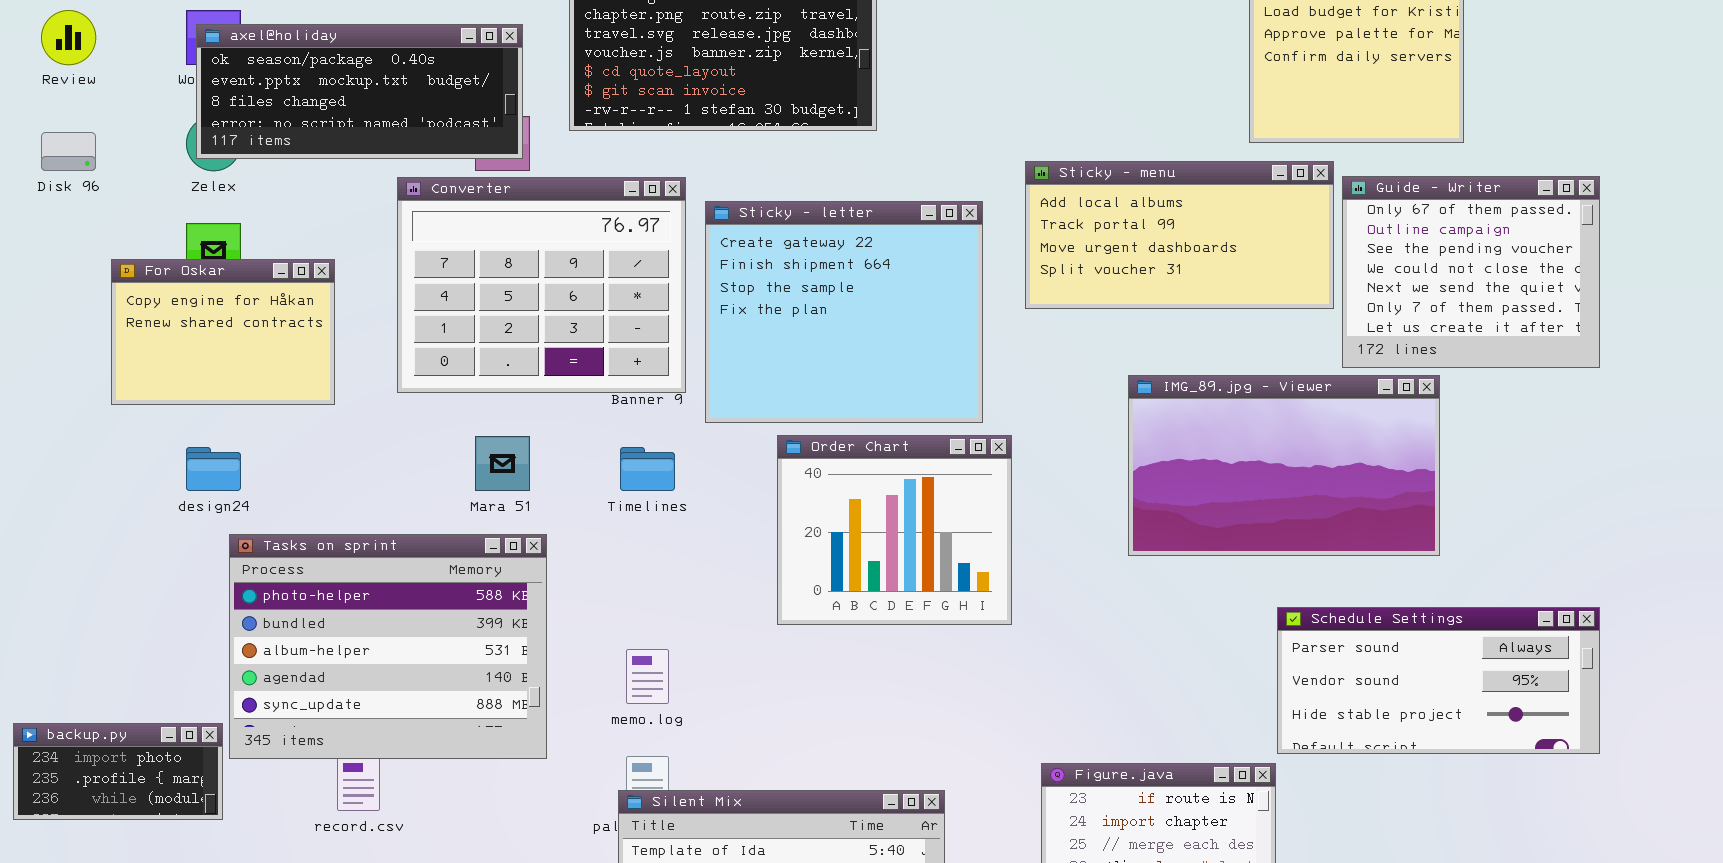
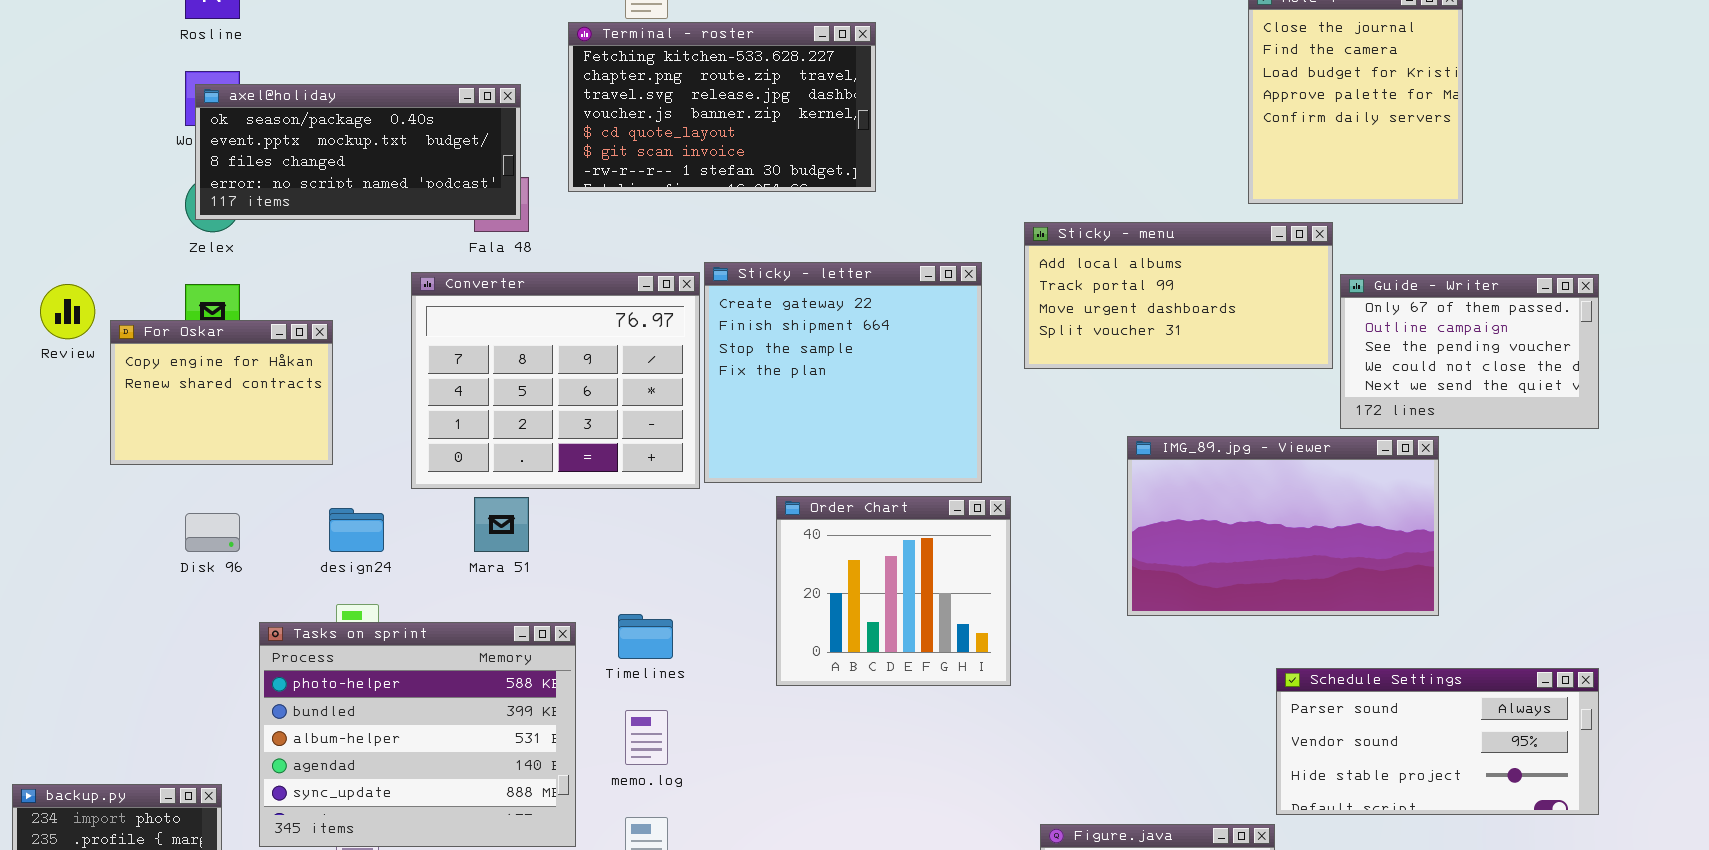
Review: [41,10,96,65] -> [40,284,95,339], moved
Disk 96: [41,132,96,171] -> [185,513,240,552], moved
Guide - Writer: [1342,176,1600,368] -> [1340,274,1599,429], resized
Converter: [397,177,686,393] -> [411,272,700,489], moved
design24: [186,447,241,491] -> [329,508,384,552], moved
Timelines: [620,447,675,491] -> [618,614,673,659], moved
Tasks on sprint: [229,534,547,759] -> [259,622,576,847], moved

